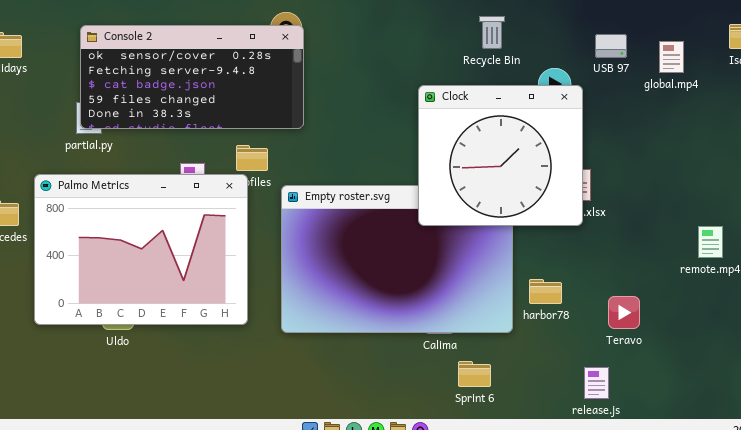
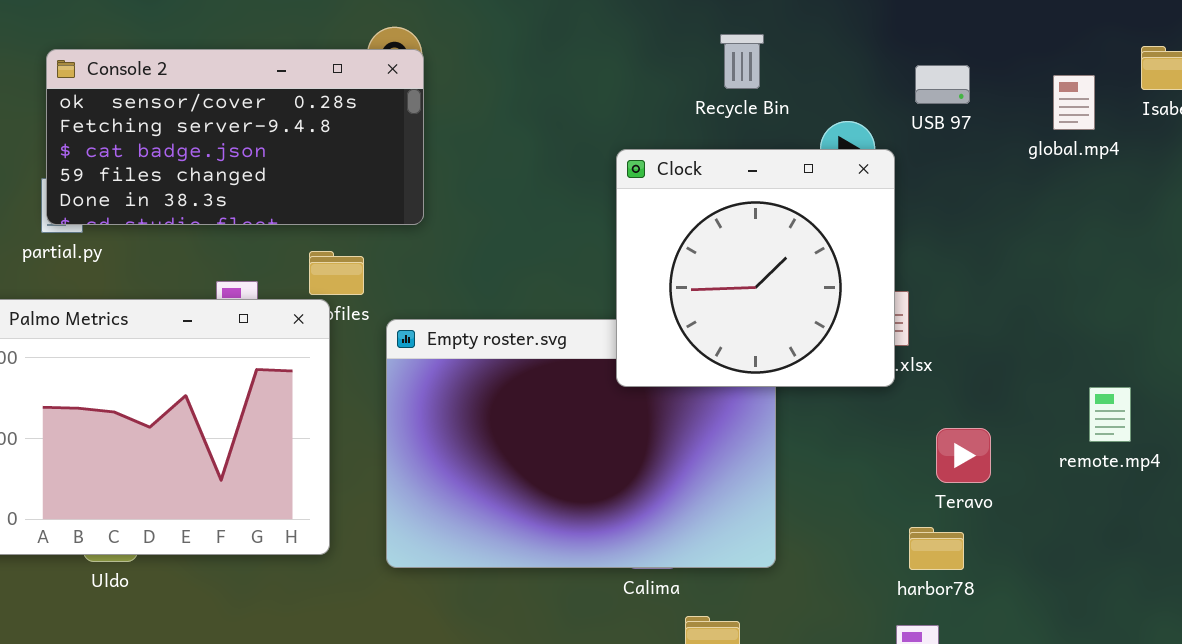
global.mp4: [659,41,684,73] -> [1053,75,1095,130], moved
harbor78: [529,279,562,304] -> [909,527,964,570], moved
Teravo: [608,296,640,329] -> [936,428,991,483], moved

